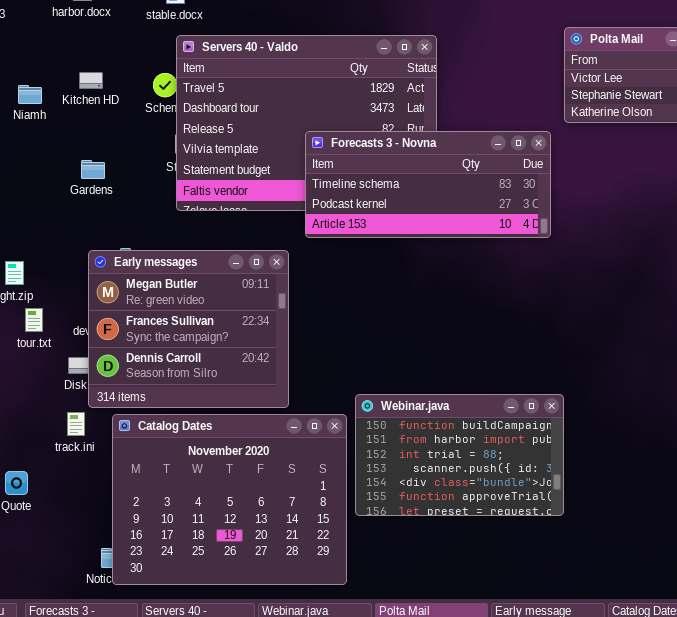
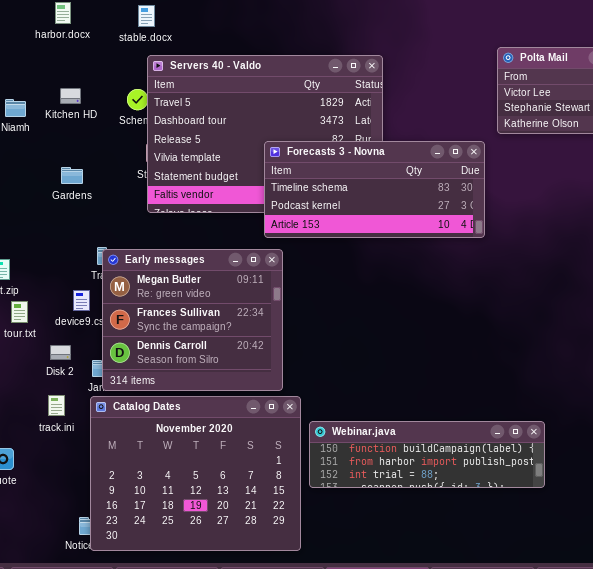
Early messages: [88,250,289,408] -> [102,249,283,391], moved
Webinar.java: [355,394,564,516] -> [309,421,545,488], resized

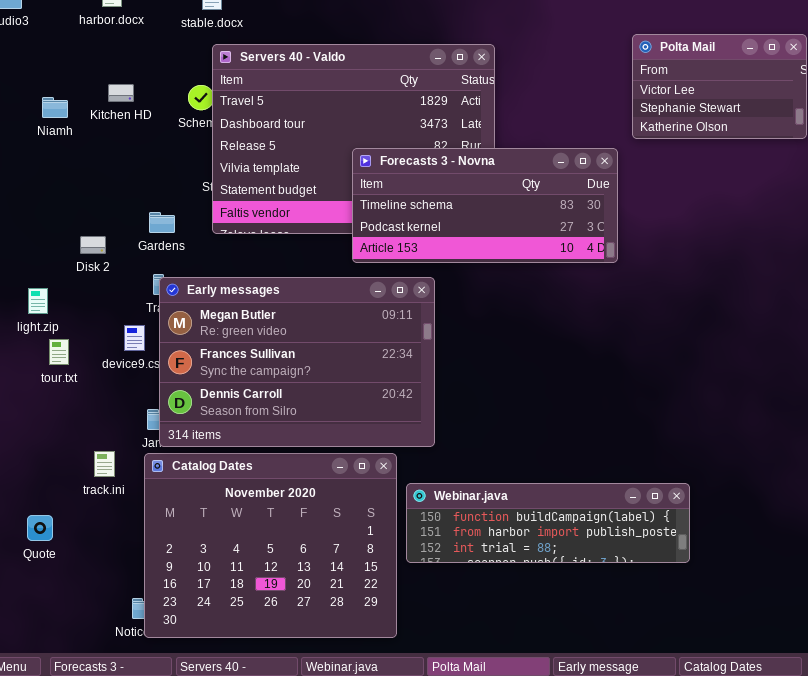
Gardens: [61,167,83,184] -> [149,212,175,233], moved
Early messages: [102,249,283,391] -> [159,277,435,447], resized
Disk 2: [50,345,71,360] -> [80,236,106,254], moved

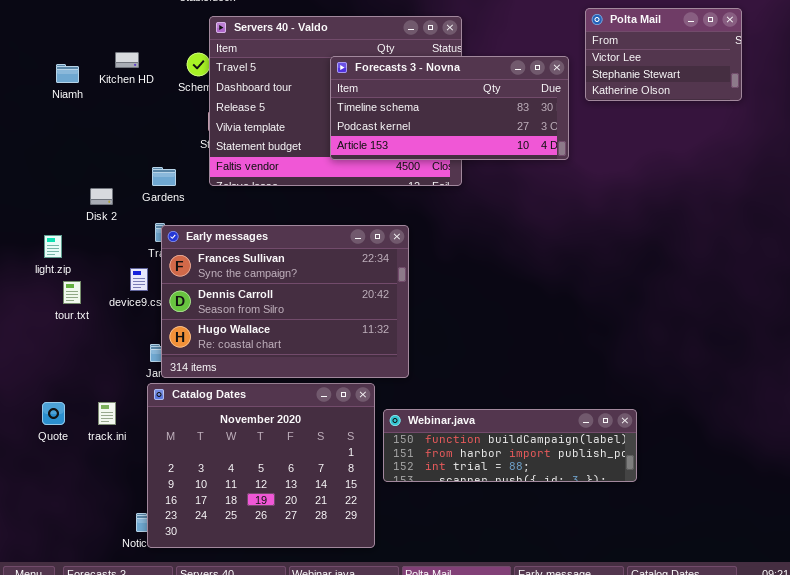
Forecasts 3 - Novna: [352,148,618,263] -> [330,56,569,160], moved
Early messages: [159,277,435,447] -> [161,225,409,378], scrolled down 1 row
track.ini: [94,451,115,477] -> [98,402,116,425], moved
Quote: [27,515,53,541] -> [42,402,65,425], moved

